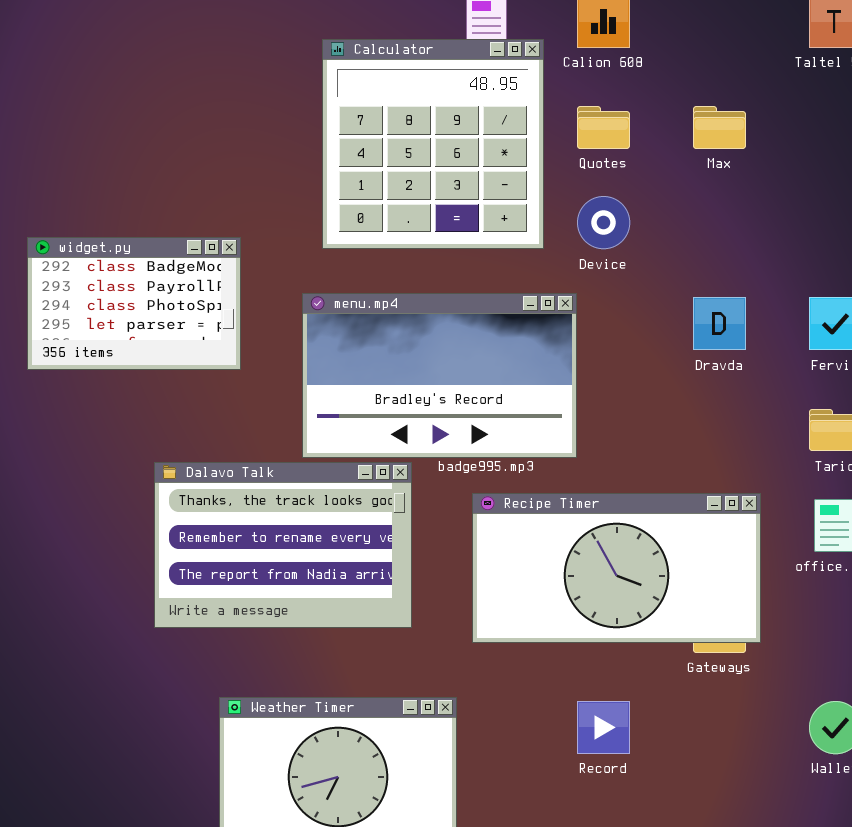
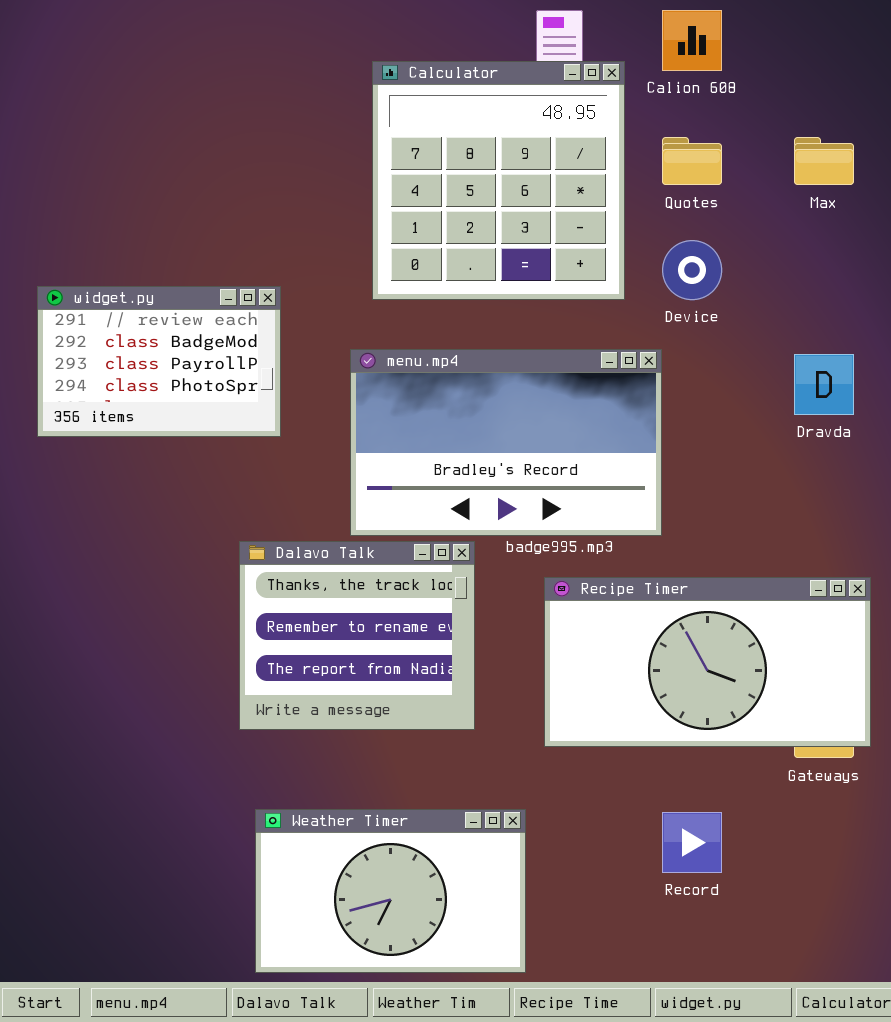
widget.py: [27,237,241,370] -> [37,286,281,437], scrolled up 1 row
Dalavo Talk: [154,462,412,628] -> [239,541,475,730], resized

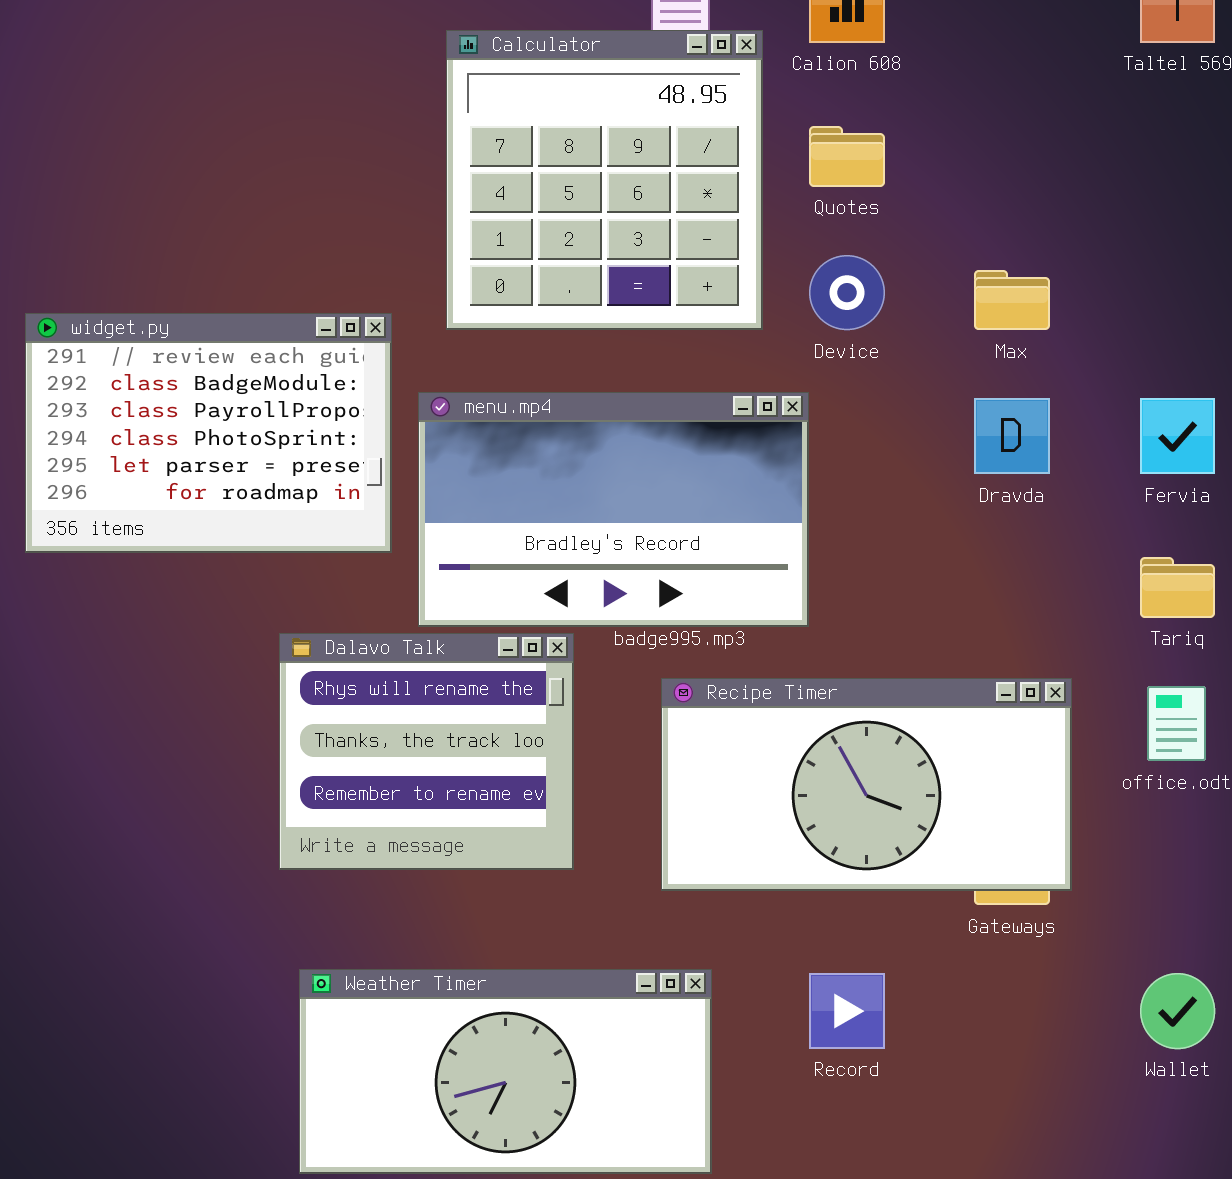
Max: [794,137,854,185] -> [974,270,1050,330], moved
widget.py: [37,286,281,437] -> [25,313,392,553], resized
Dalavo Talk: [239,541,475,730] -> [279,633,574,870], scrolled up 1 row
Weather Timer: [255,809,526,973] -> [299,969,712,1174], resized

